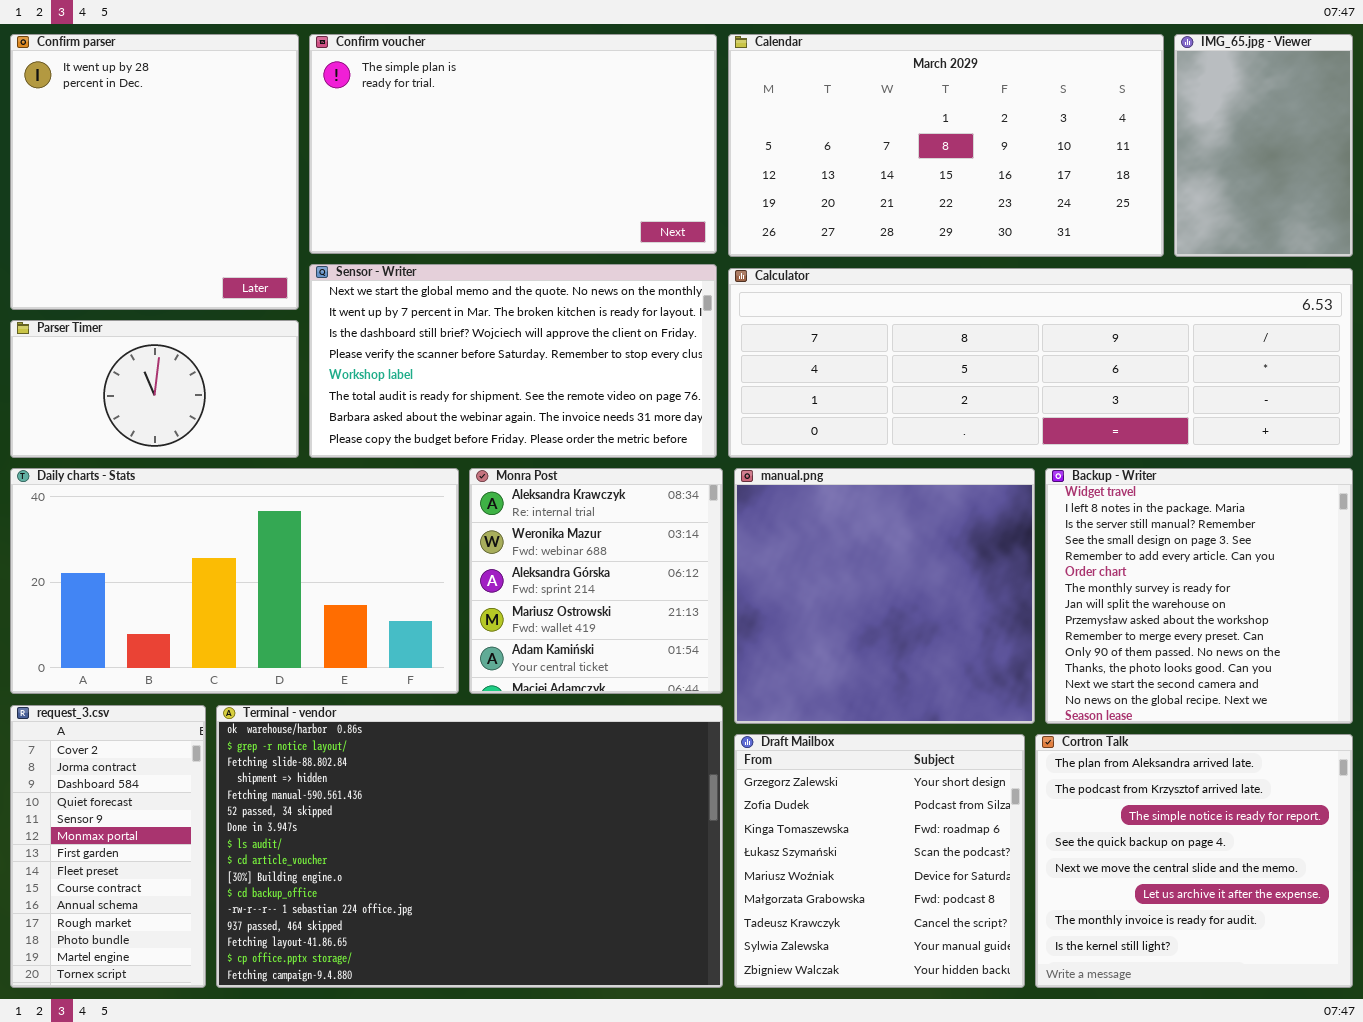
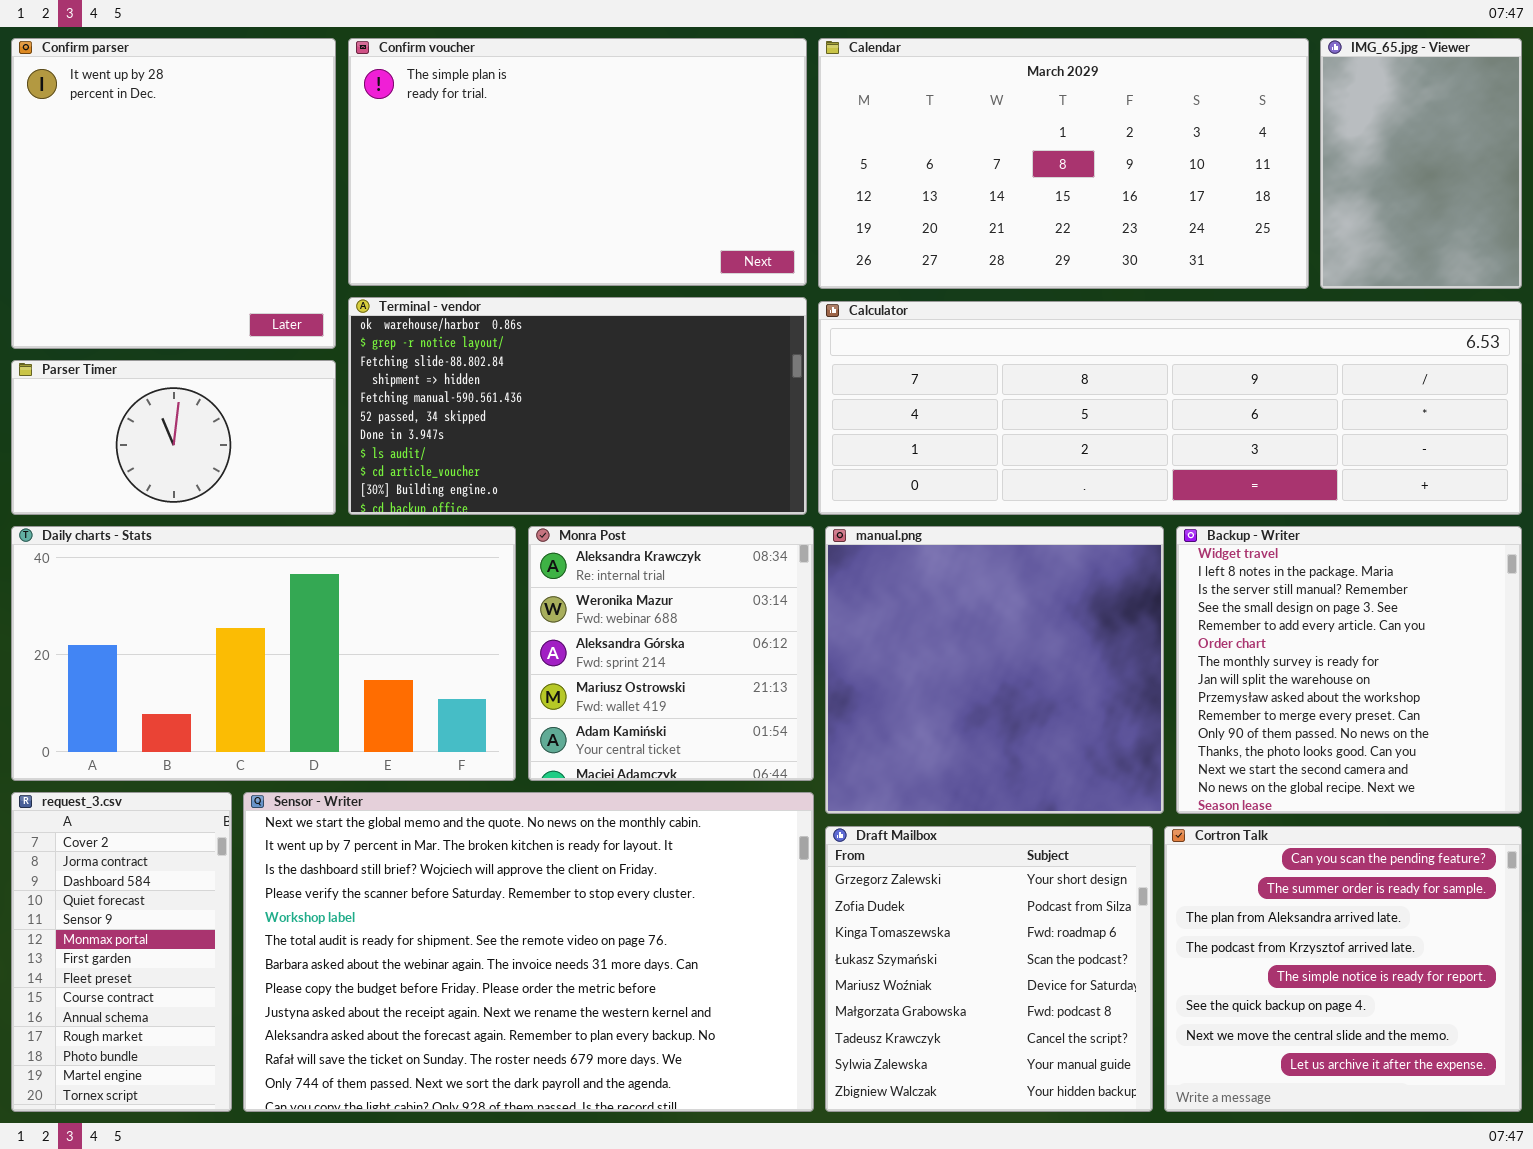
Sensor - Writer: [309,264,717,458] -> [243,792,814,1112], moved, resized
Terminal - vendor: [216,705,723,988] -> [348,297,807,515], moved, resized
Cortron Talk: [1035,734,1353,988] -> [1164,826,1522,1112], scrolled up 2 rows

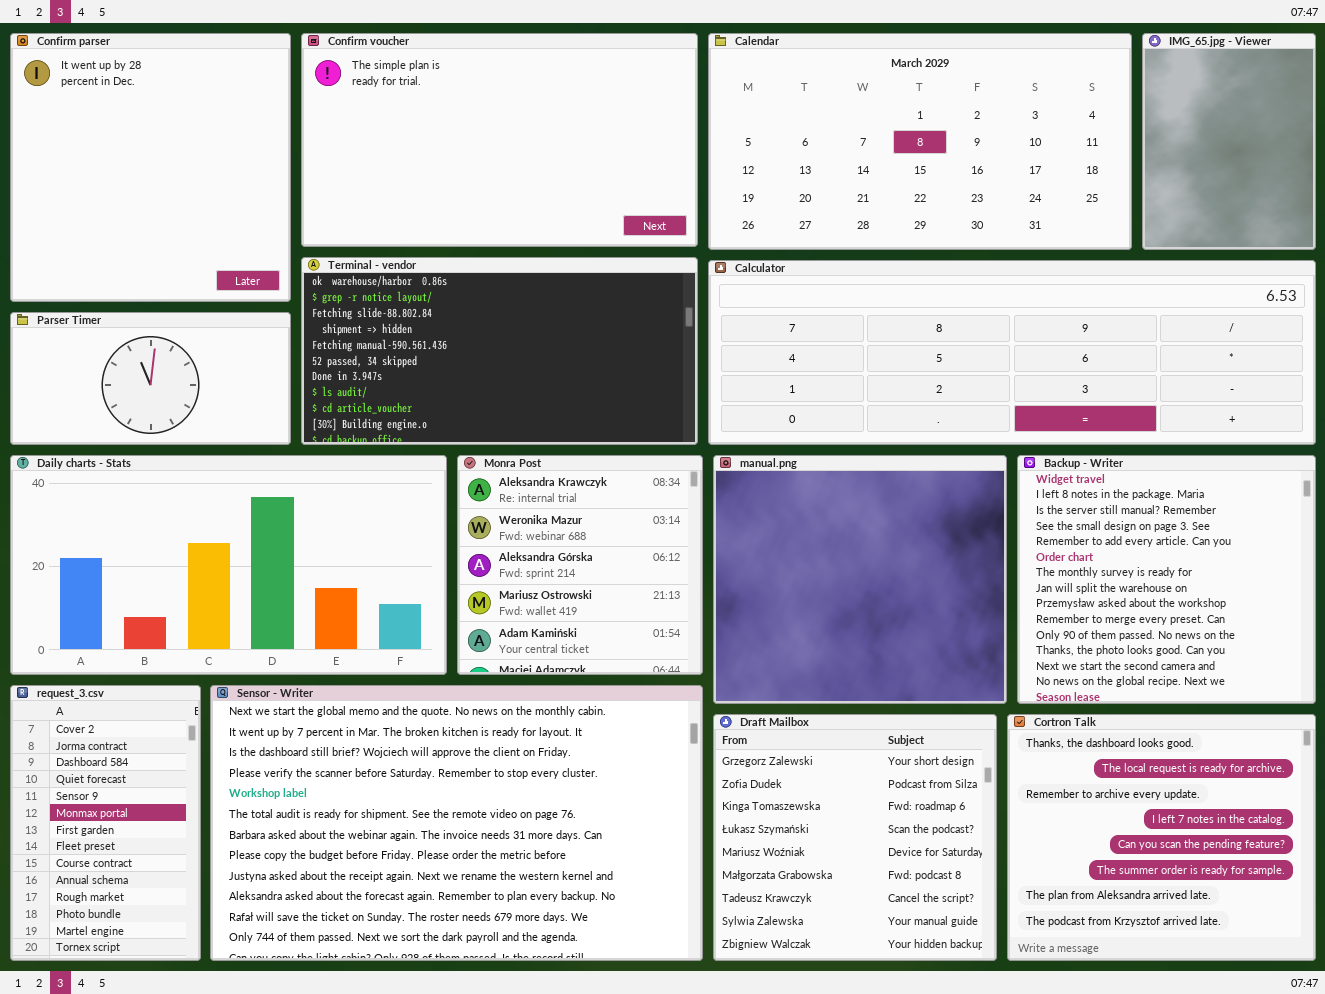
Cortron Talk: [1164,826,1522,1112] -> [1007,714,1316,961], scrolled up 4 rows

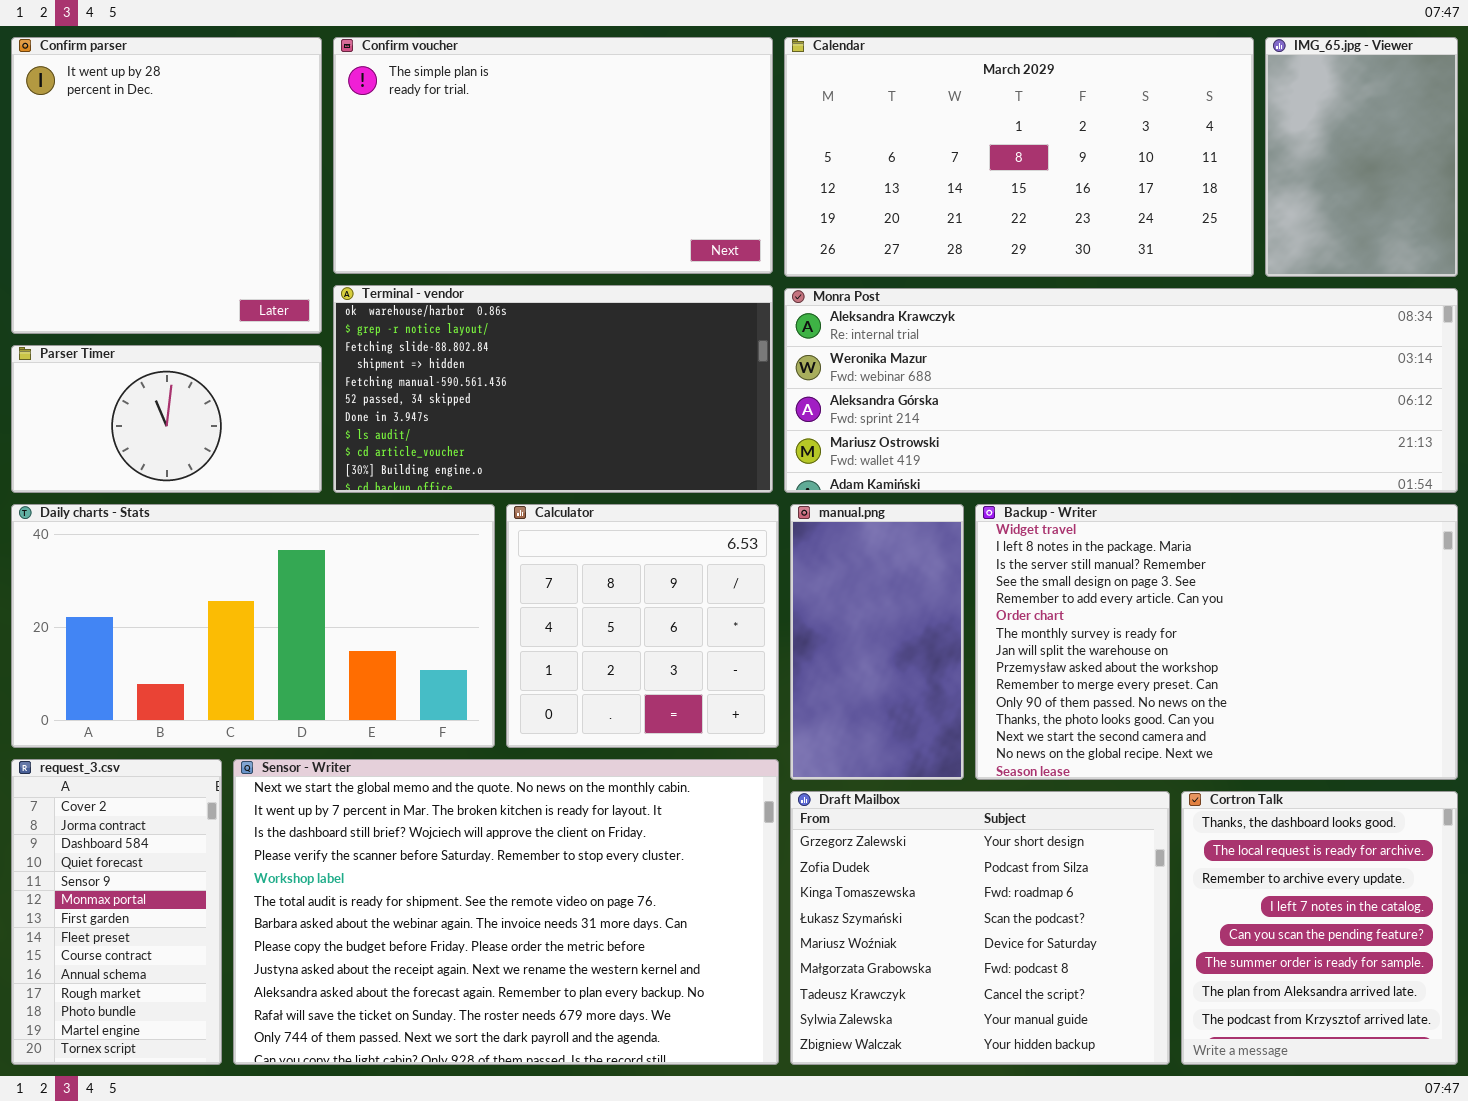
Calculator: [708,260,1316,445] -> [506,504,779,748], moved, resized
Monra Post: [457,455,703,675] -> [784,288,1458,493], moved, resized
manual.png: [713,455,1007,704] -> [790,504,964,780], resized
Backup - Writer: [1017,455,1316,704] -> [975,504,1458,780], resized
Draft Mailbox: [713,714,997,961] -> [790,791,1170,1065], resized
Cortron Talk: [1007,714,1316,961] -> [1181,791,1458,1065], resized

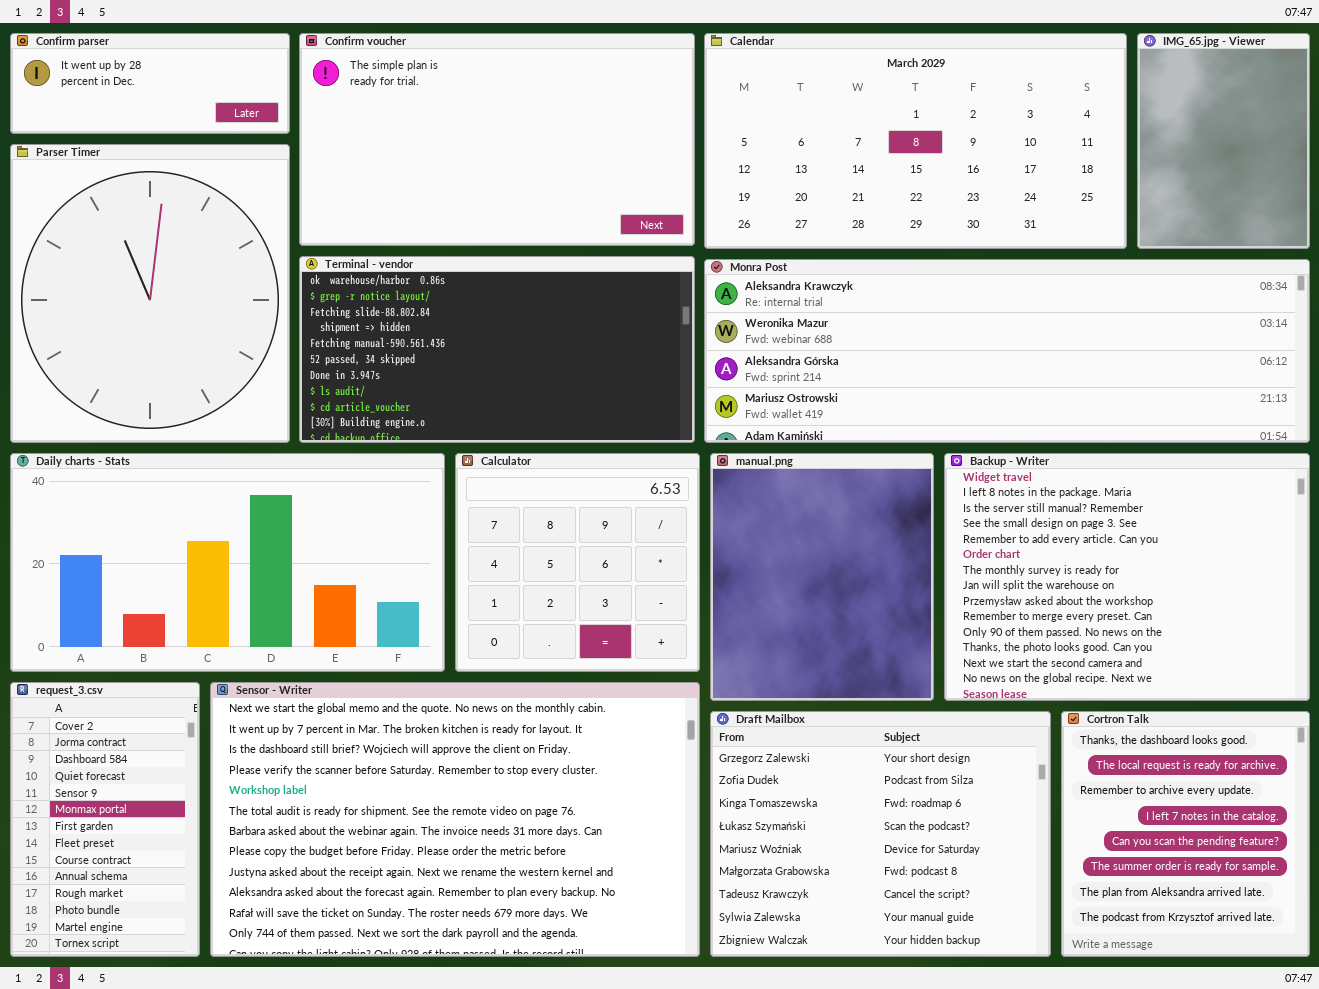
Confirm parser: [11,37,322,334] -> [10,33,290,134], resized
Parser Timer: [11,345,322,493] -> [10,144,290,443], resized
manual.png: [790,504,964,780] -> [710,453,934,701], resized
Backup - Writer: [975,504,1458,780] -> [944,453,1310,701], resized

